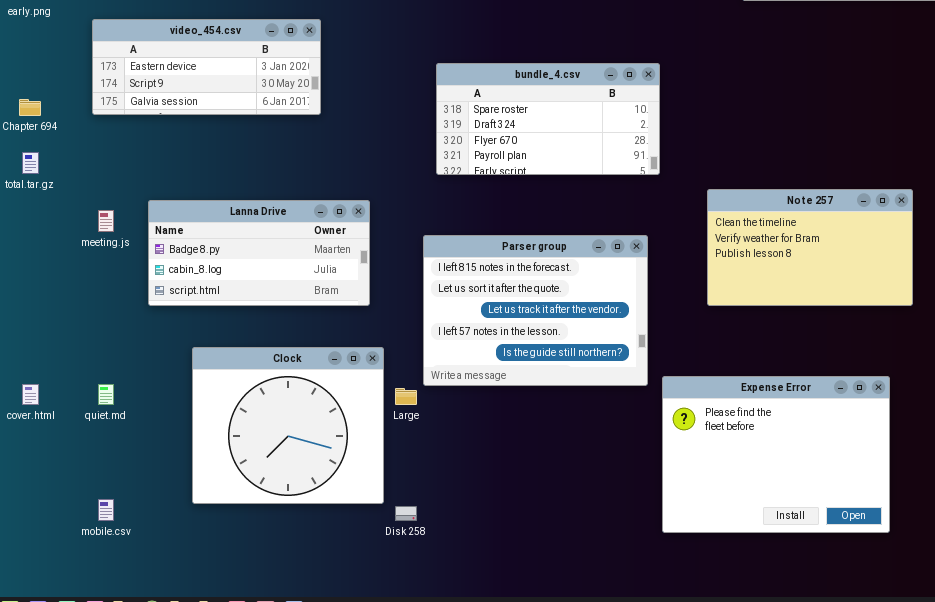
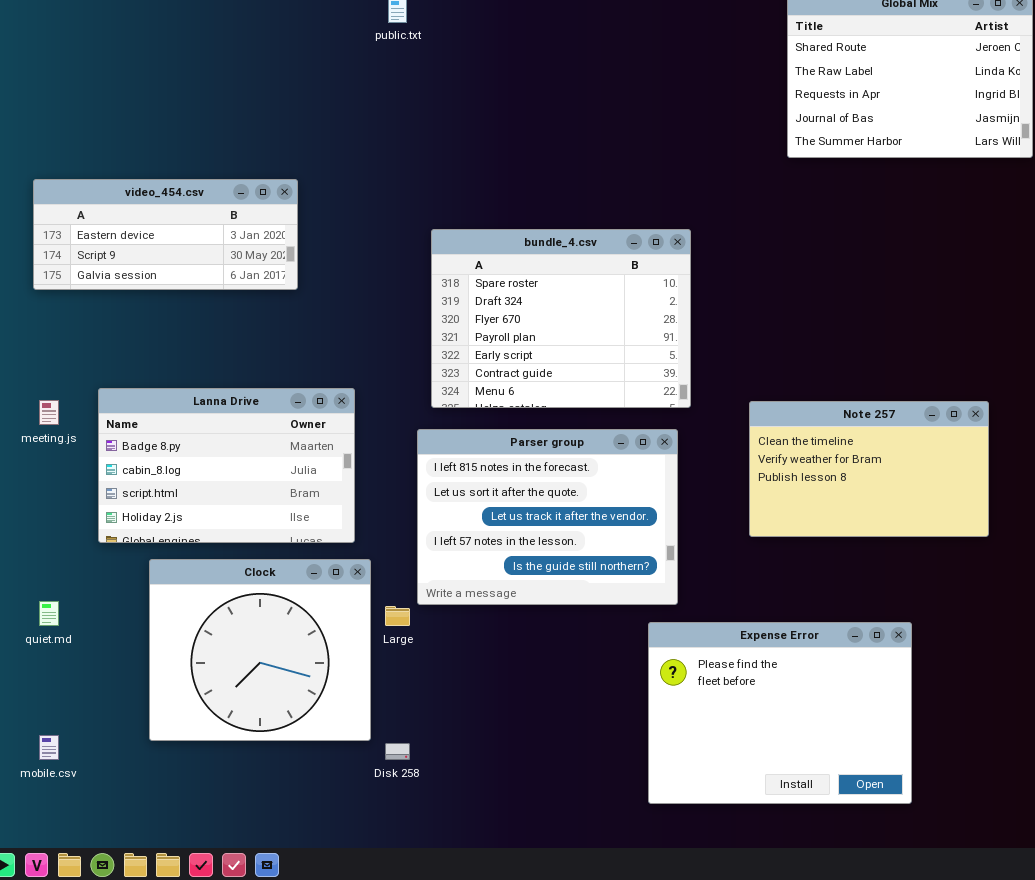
bundle_4.csv: [436,63,660,175] -> [431,229,691,408], resized
Note 257: [707,189,913,306] -> [749,401,989,537], moved
Lanna Drive: [148,200,370,306] -> [98,388,355,543], resized
Expense Error: [662,376,890,533] -> [648,622,912,804], moved

